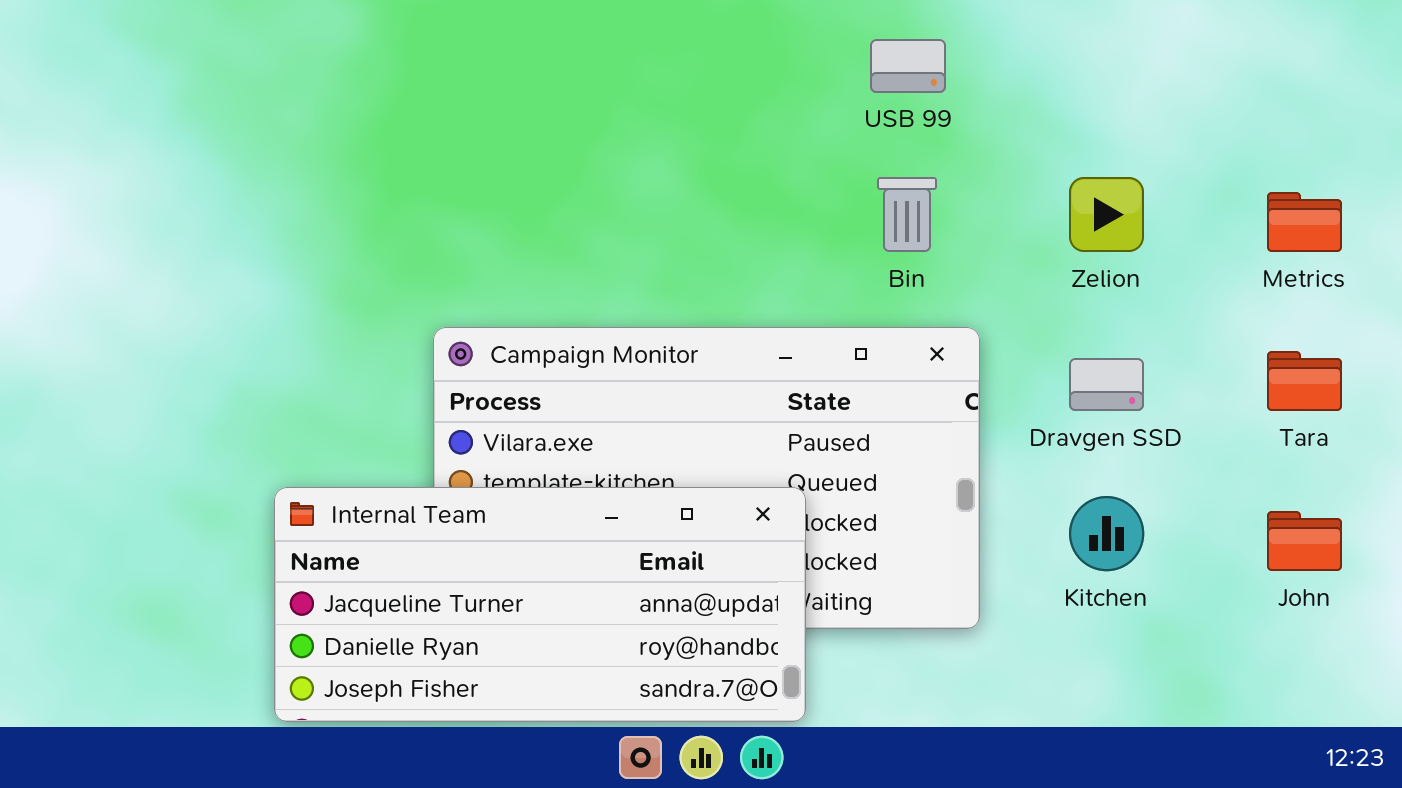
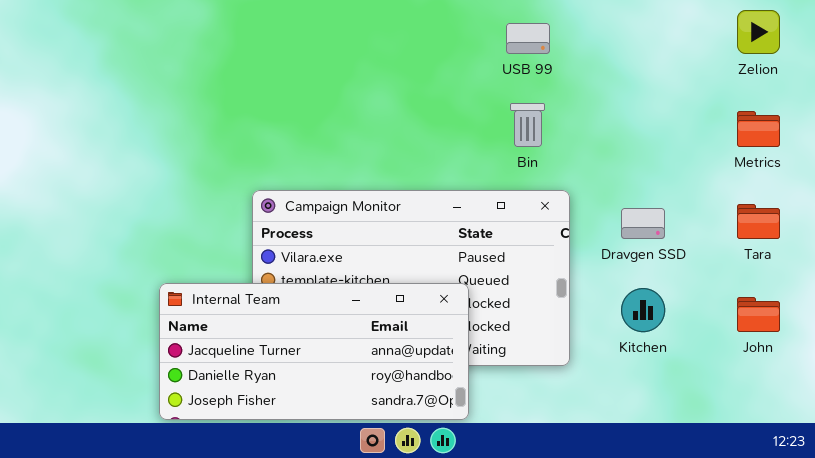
Zelion: [1069,177,1144,252] -> [737,10,780,54], moved

